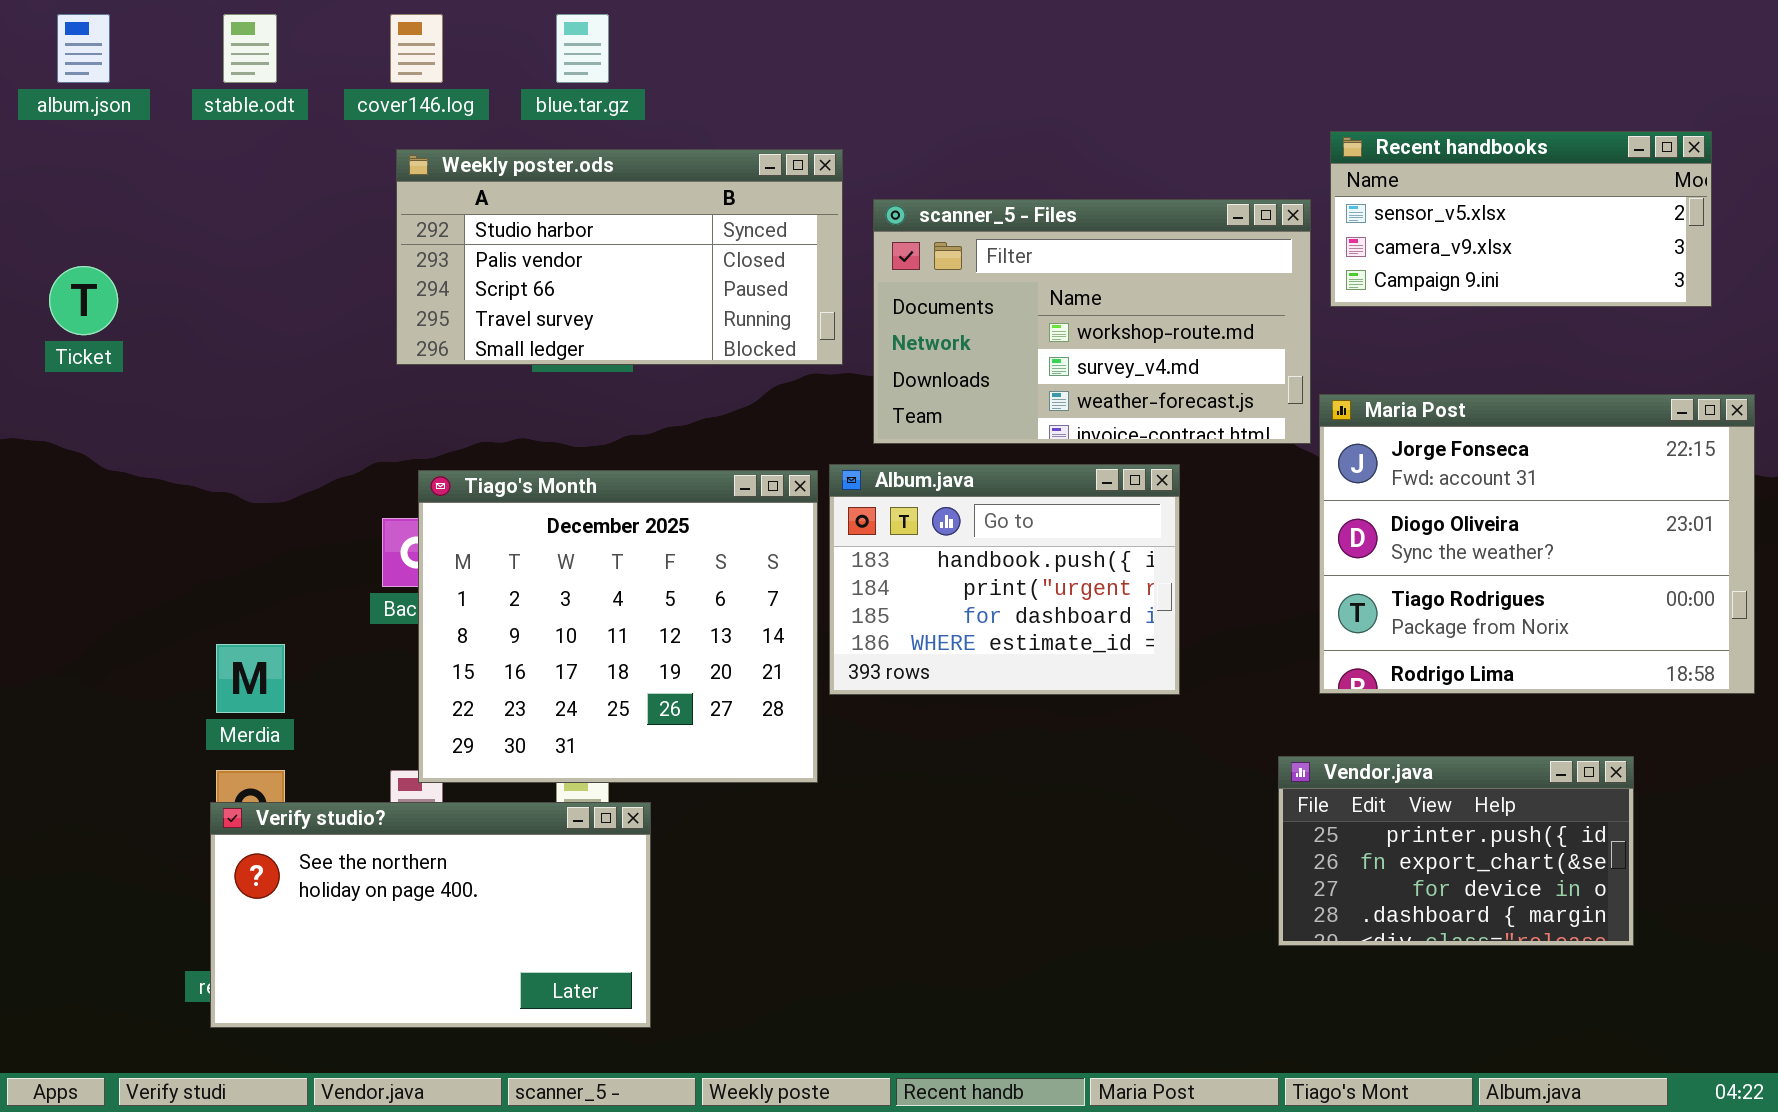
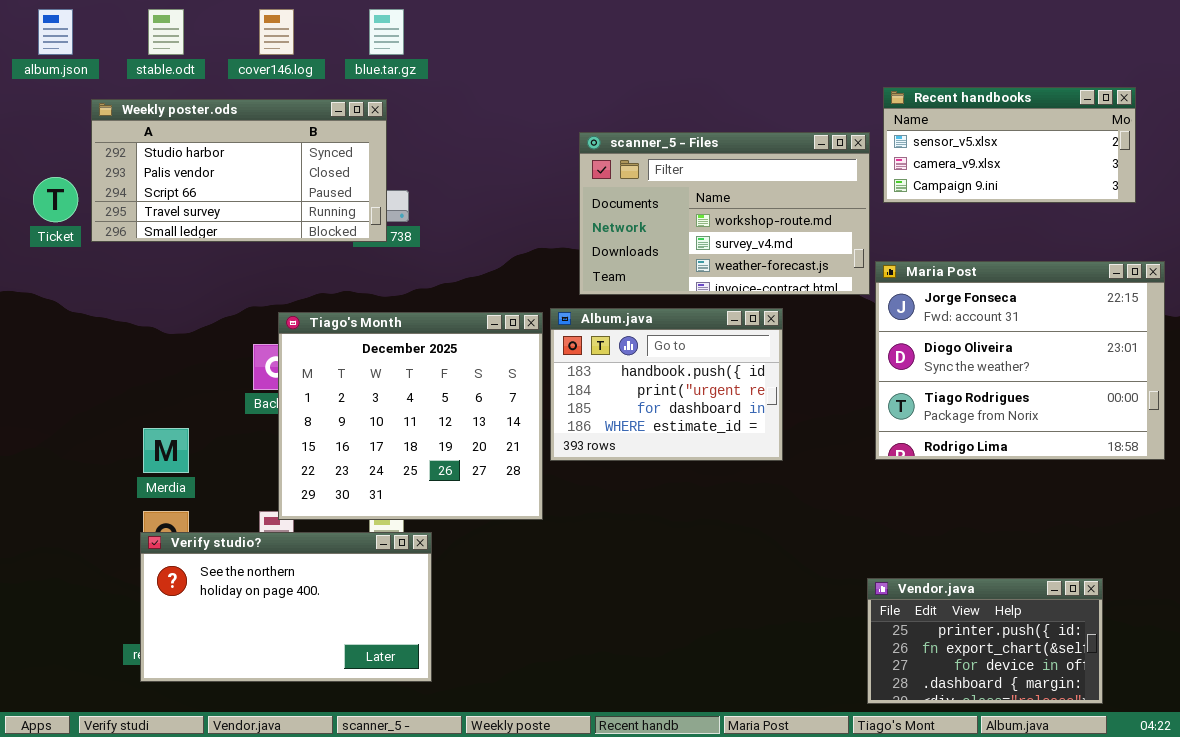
Weekly poster.ods: [396,149,843,365] -> [91,99,387,242], moved
Vendor.java: [1278,756,1634,946] -> [867,578,1103,704], moved

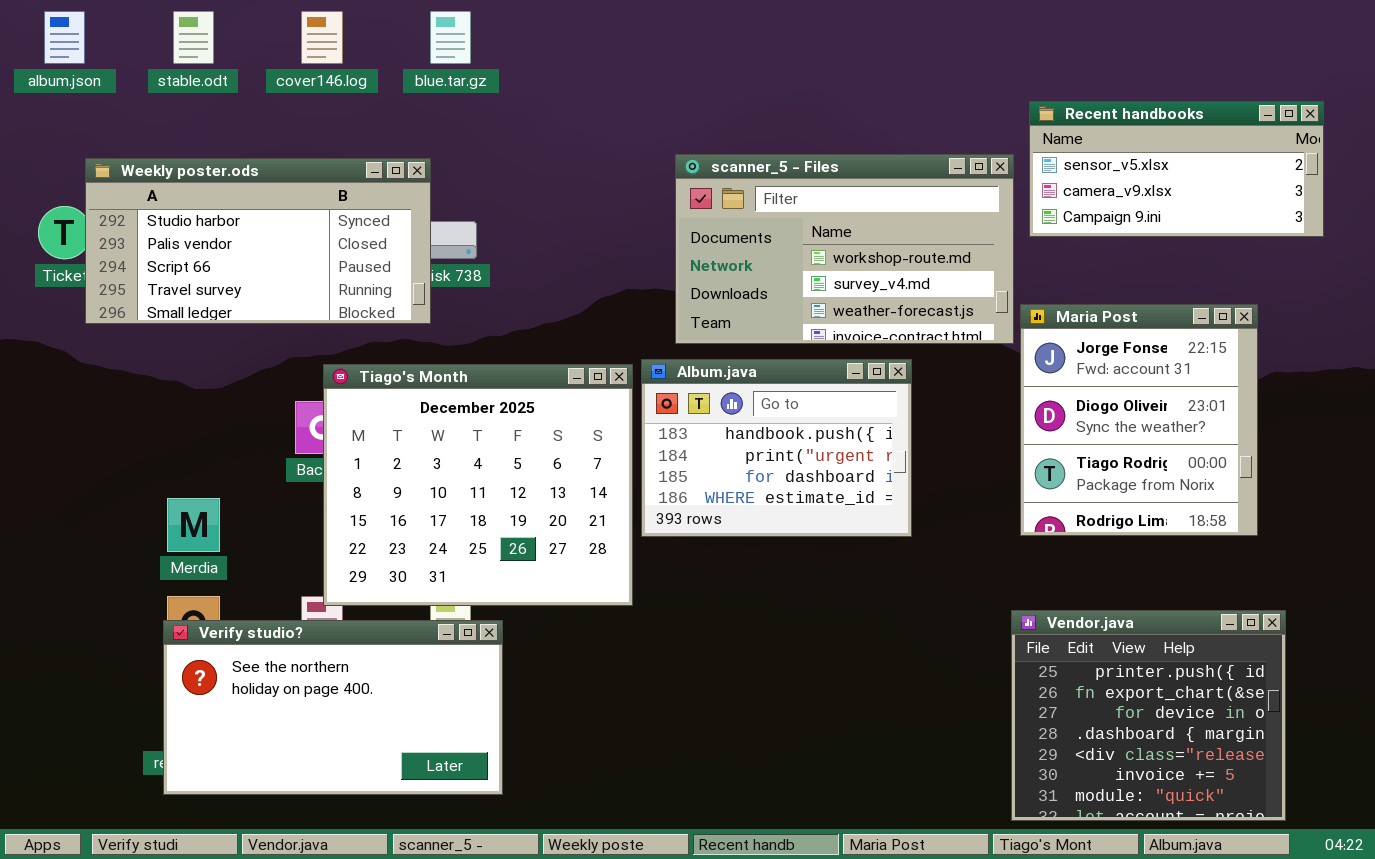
Weekly poster.ods: [91,99,387,242] -> [85,158,431,324], moved
Maria Post: [875,261,1165,460] -> [1020,304,1258,536], resized
Vendor.java: [867,578,1103,704] -> [1011,610,1286,821], resized

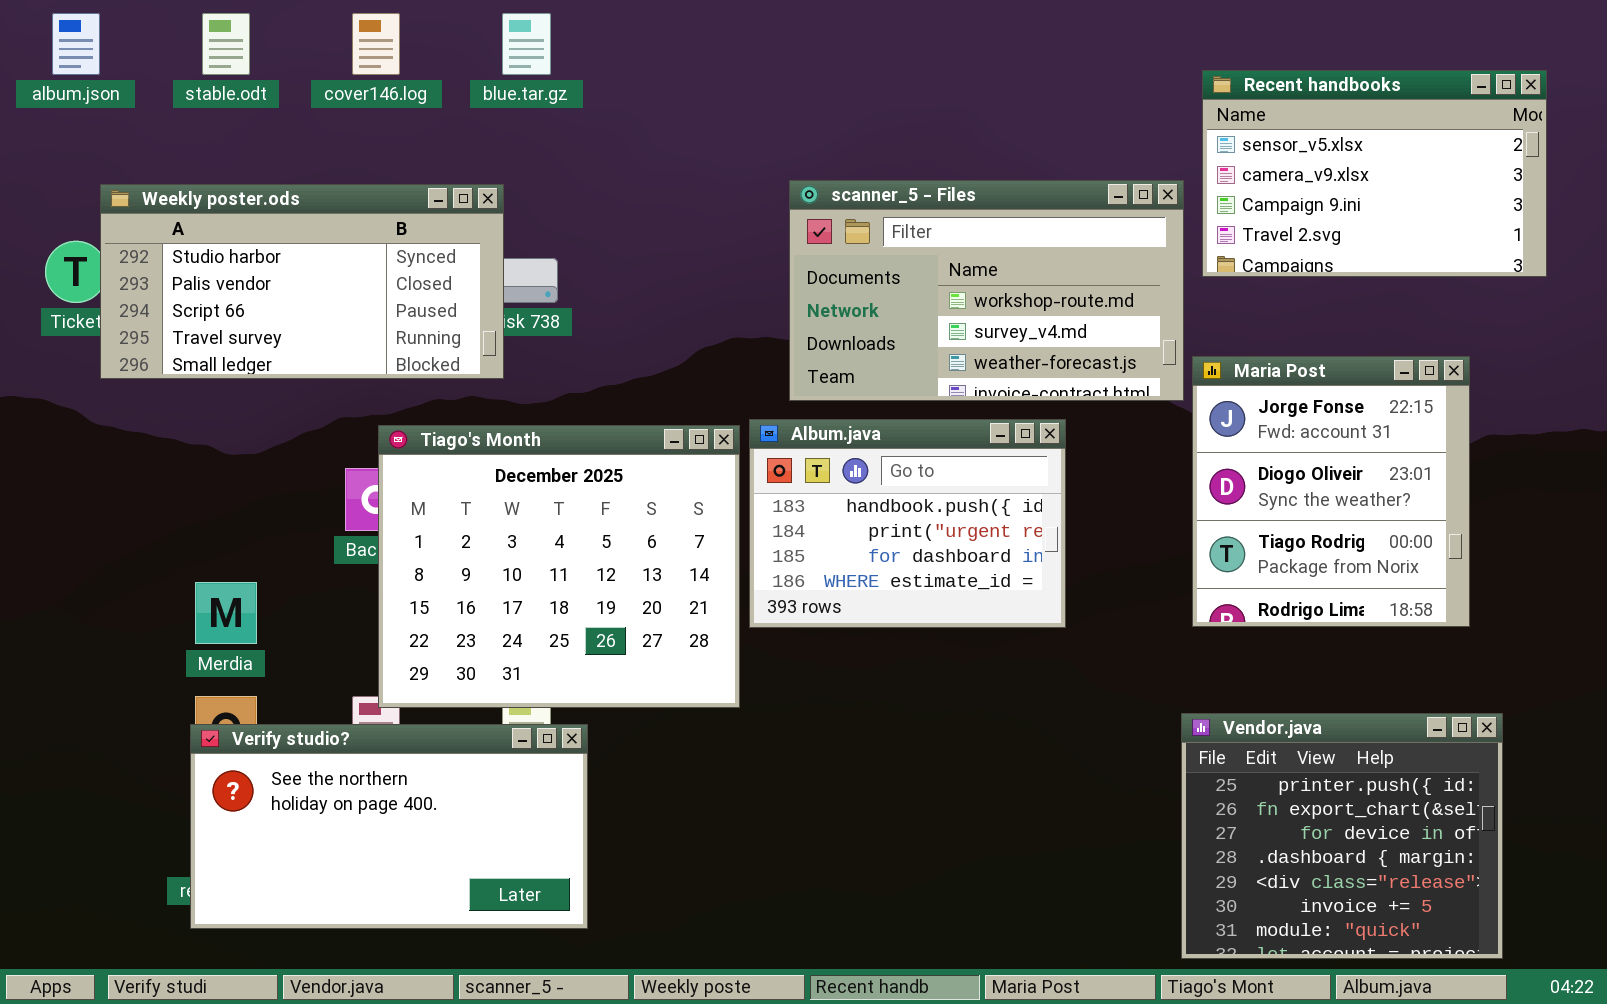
Recent handbooks: [1029,101,1324,237] -> [1202,70,1547,277], resized

